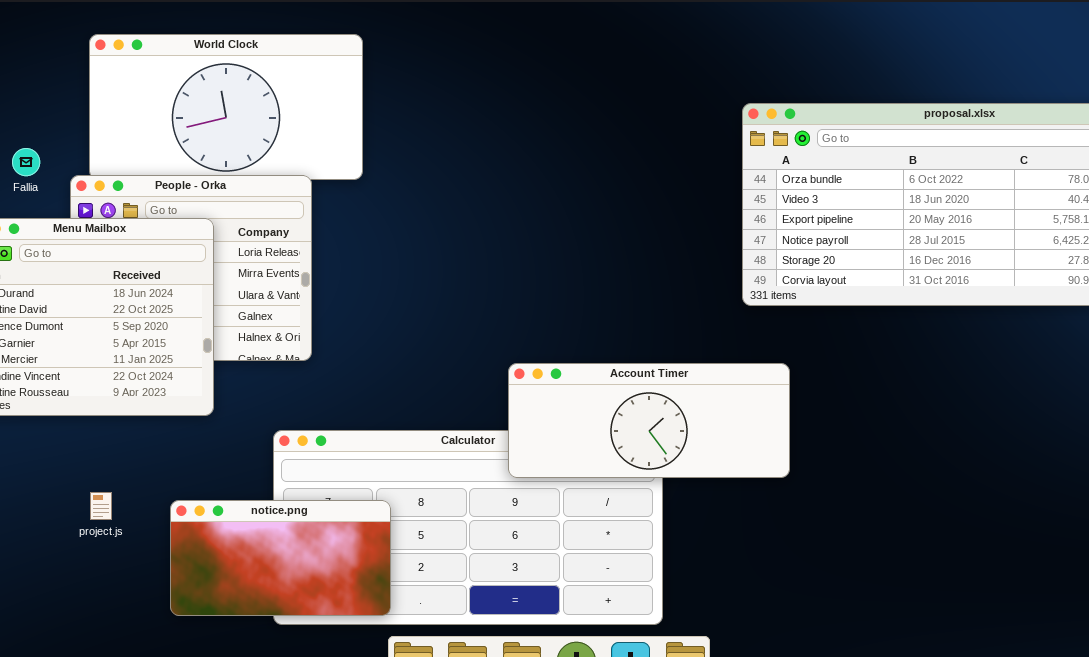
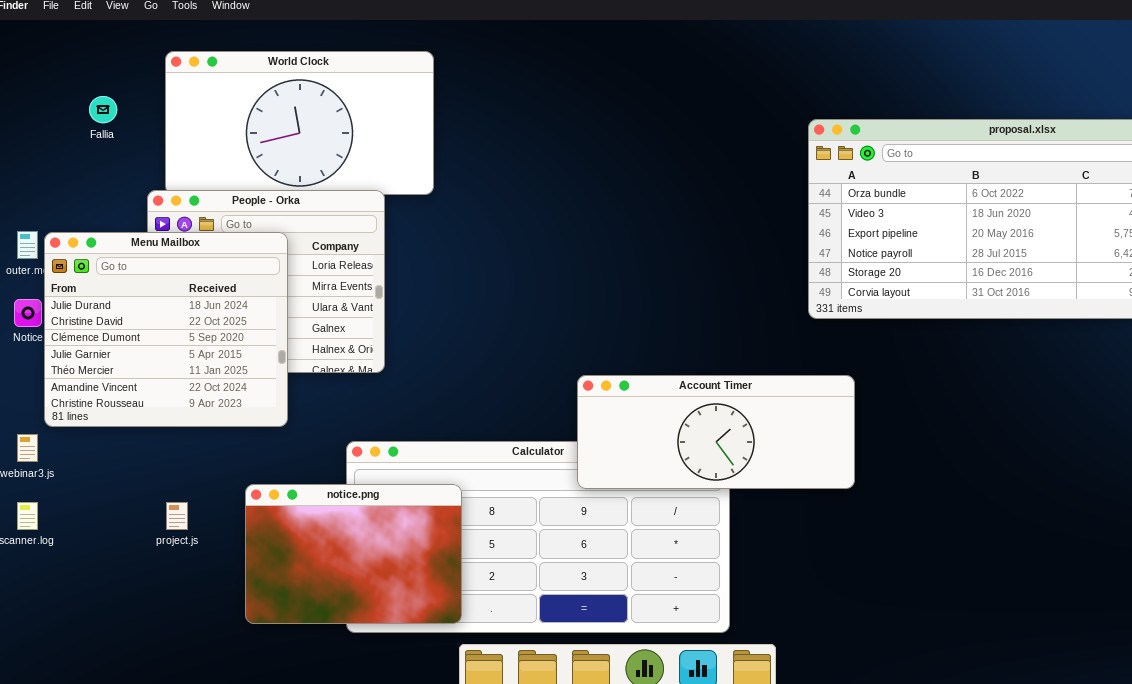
Fallia: [12,148,40,176] -> [89,96,117,123], moved
notice.png: [170,500,391,616] -> [245,484,462,624], resized

